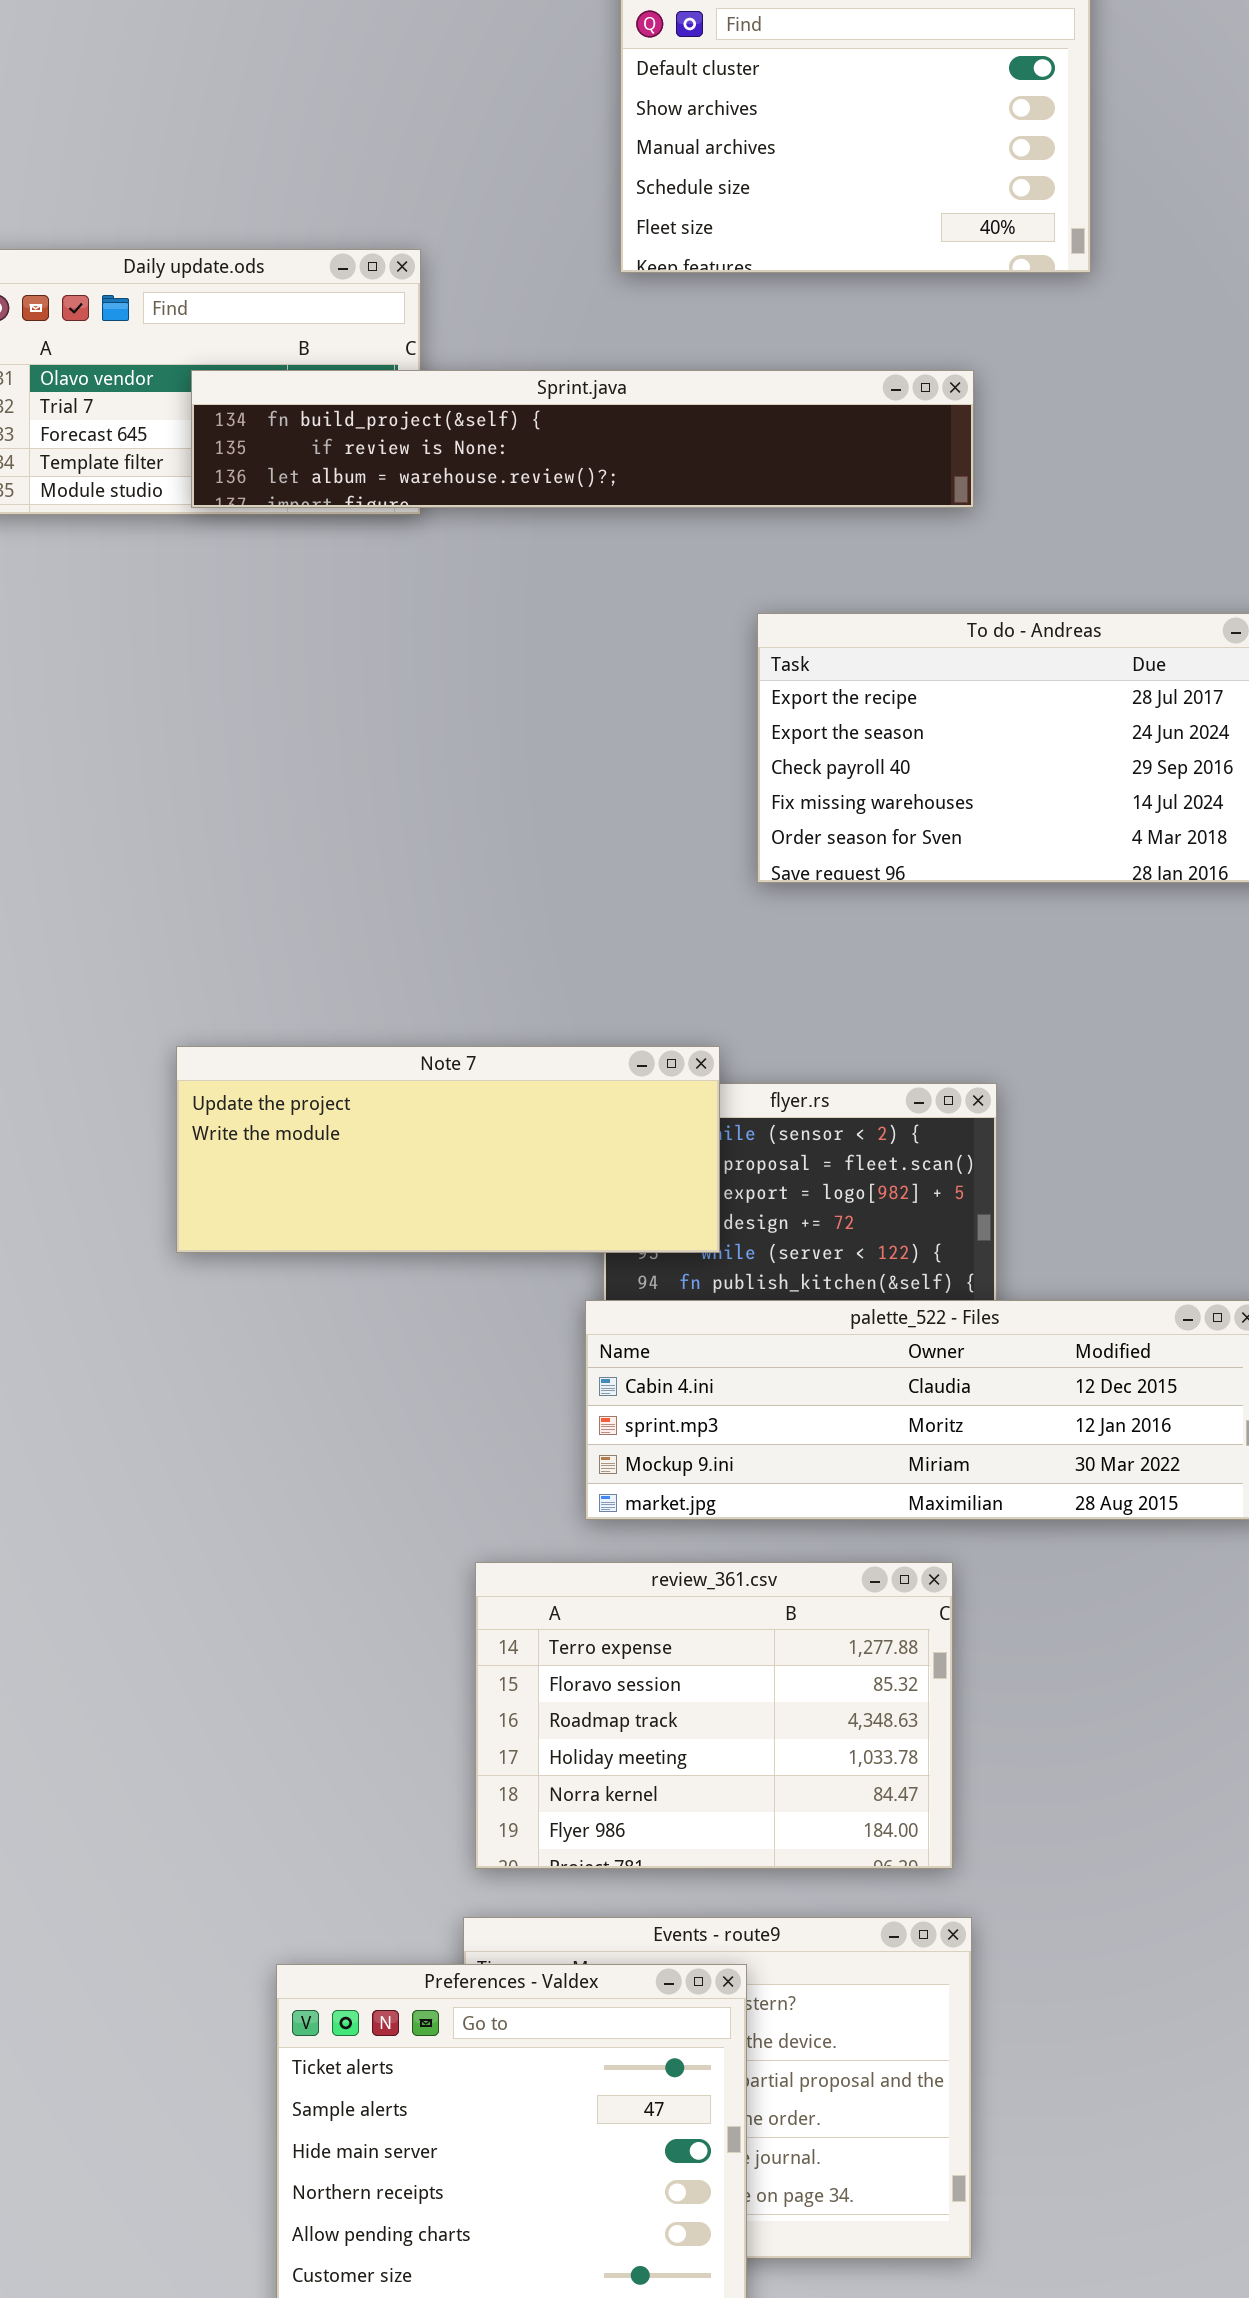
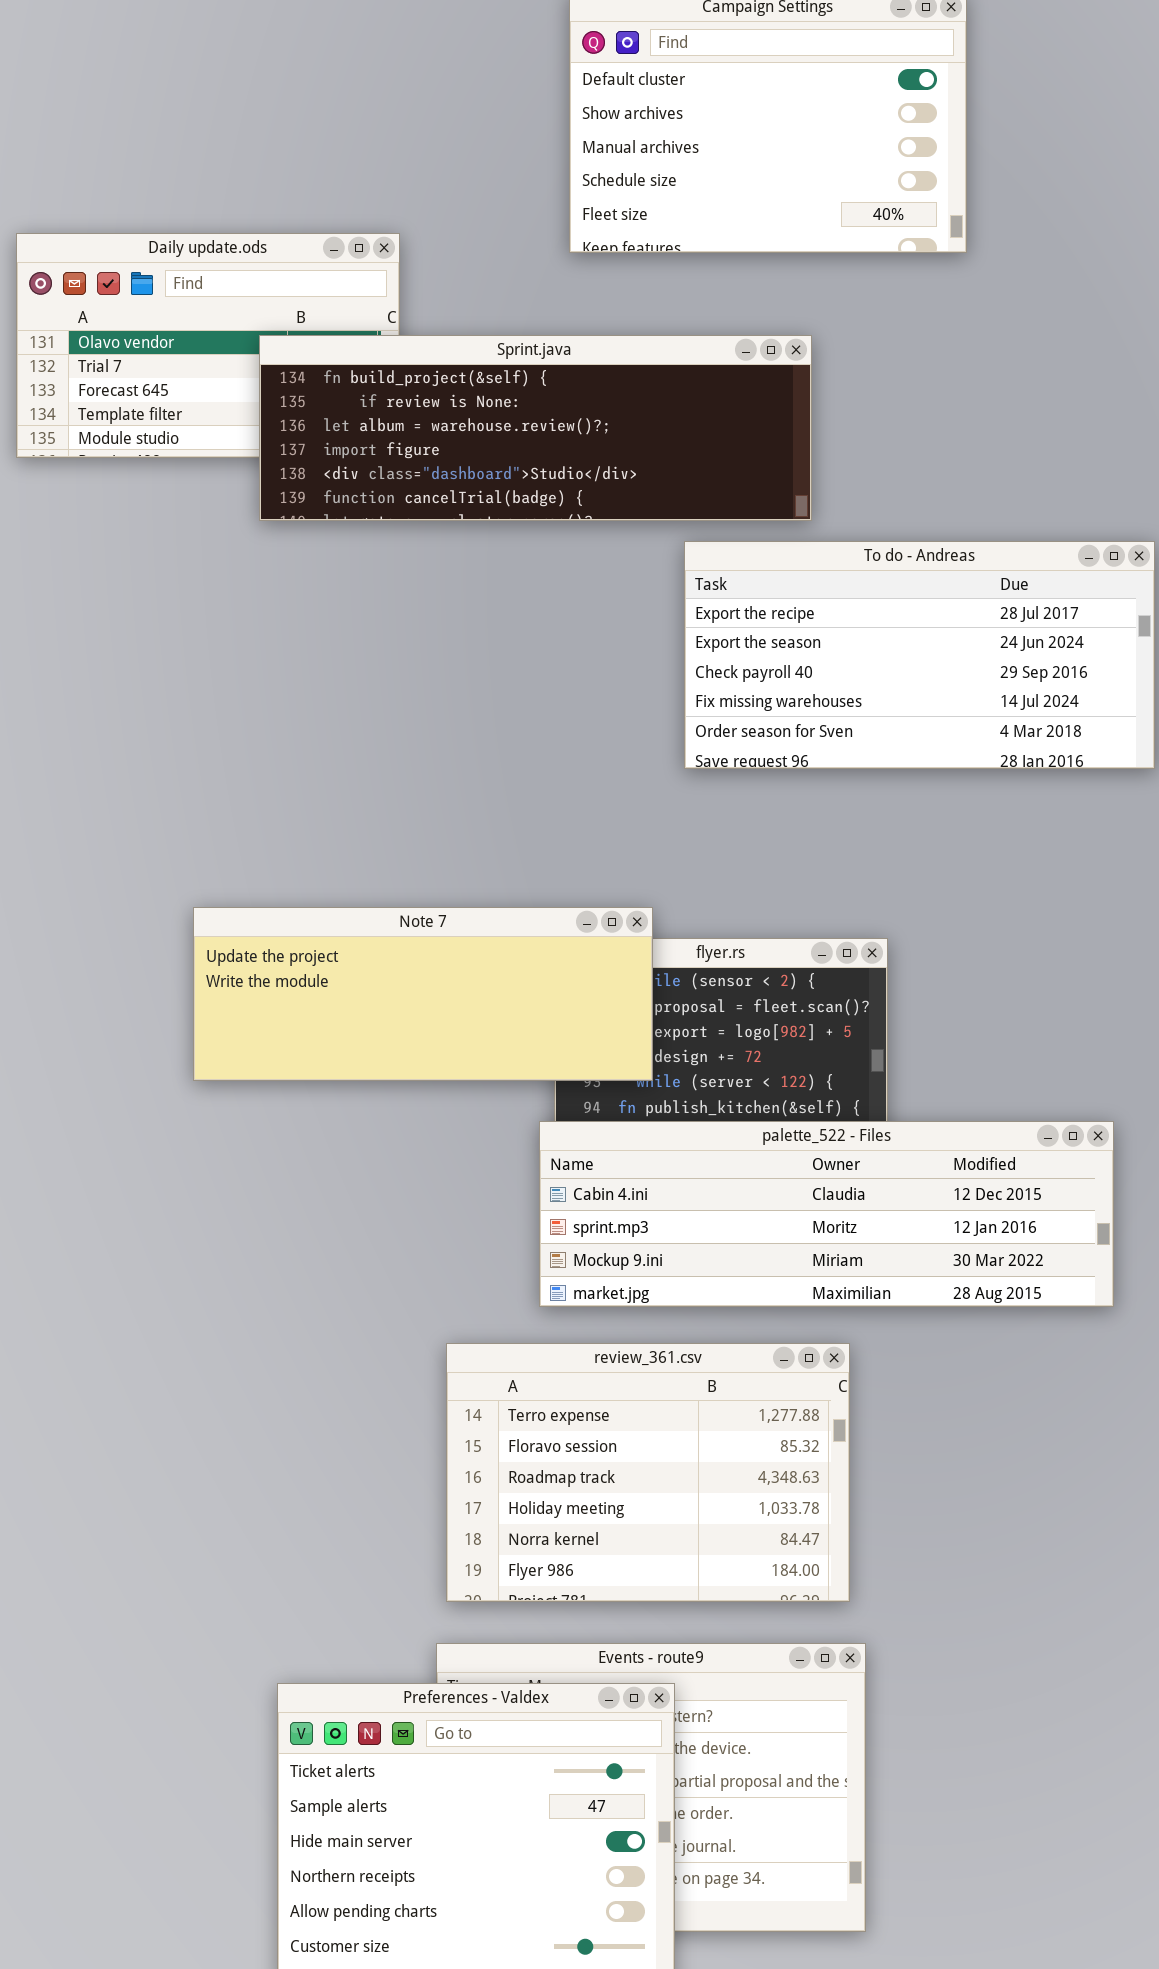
Sprint.java: [191,370,974,508] -> [259,335,812,521], moved, resized

